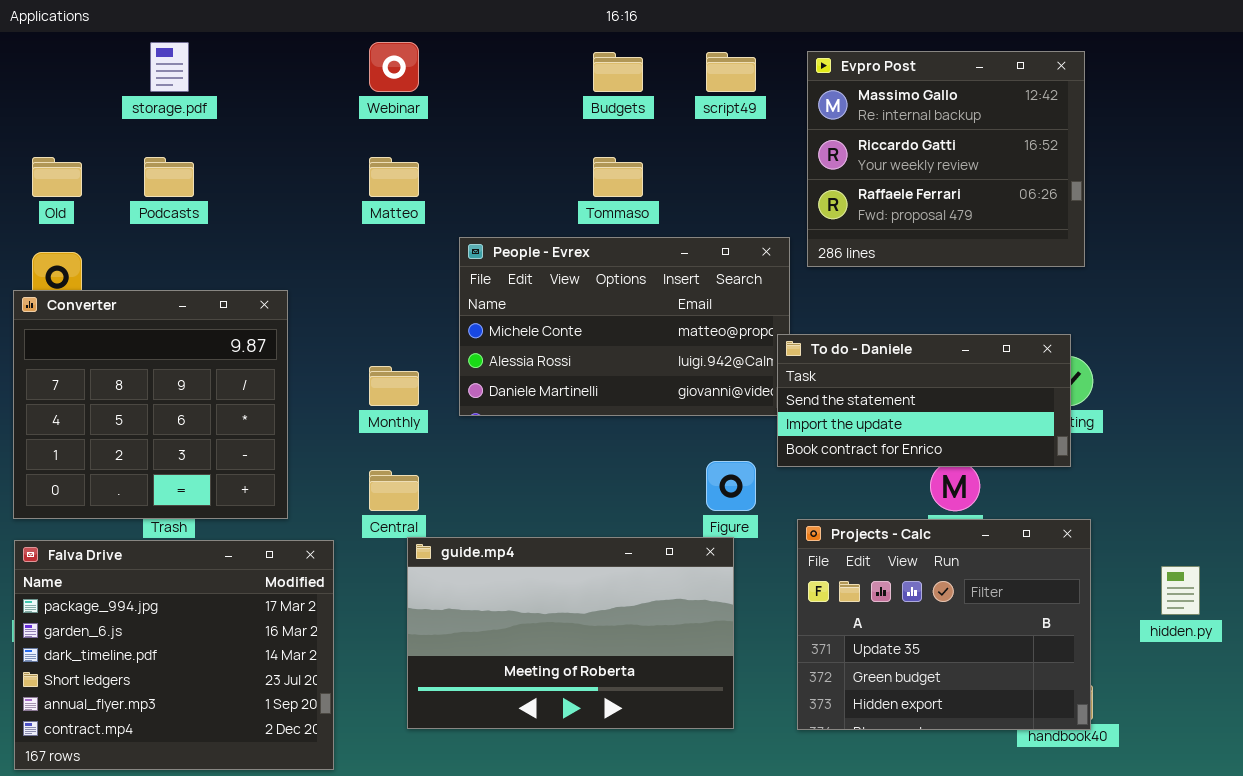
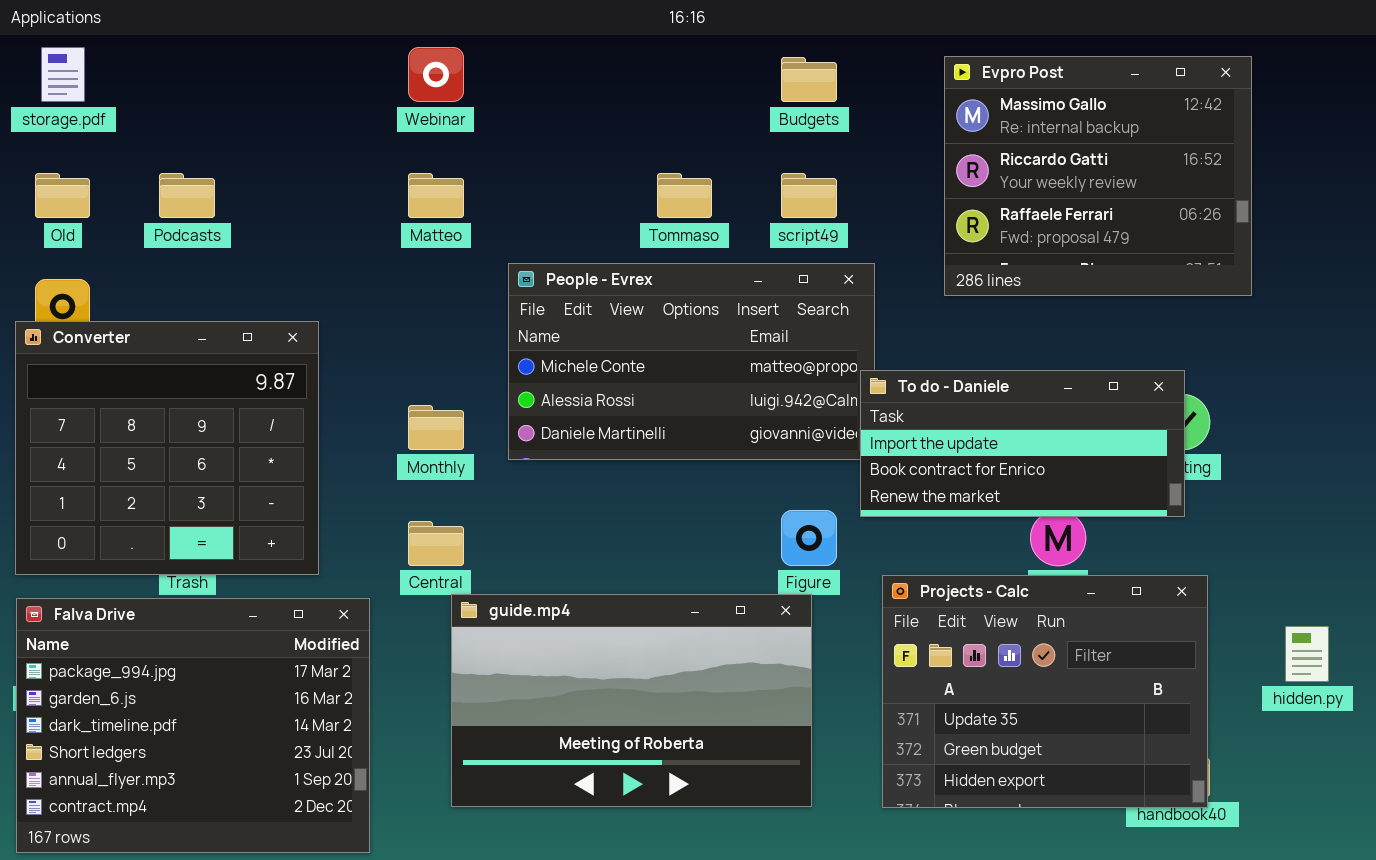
storage.pdf: [150,42,189,92] -> [41,47,85,102], moved
Evpro Post: [807,51,1085,267] -> [944,56,1252,296], moved
Budgets: [593,52,643,92] -> [781,57,837,102], moved
script49: [706,52,756,92] -> [781,173,837,218], moved
To do - Daniele: [777,334,1071,467] -> [860,370,1185,517], scrolled down 1 row

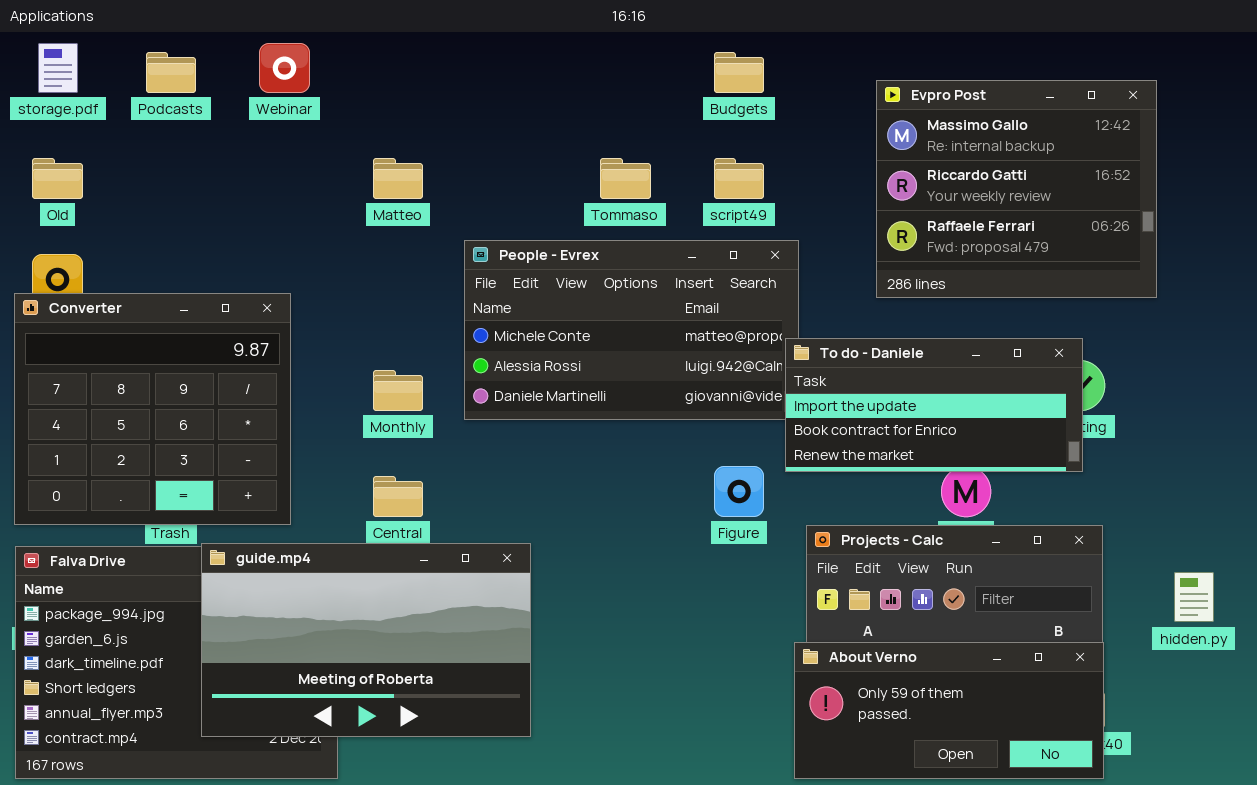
Webinar: [408,47,464,102] -> [259,43,310,93], moved
Evpro Post: [944,56,1252,296] -> [876,80,1157,298], moved
Podcasts: [159,173,215,218] -> [146,52,196,93], moved
guide.mp4: [451,594,812,807] -> [201,543,531,737], moved
About Verno: none -> [794,642,1104,779], opened

